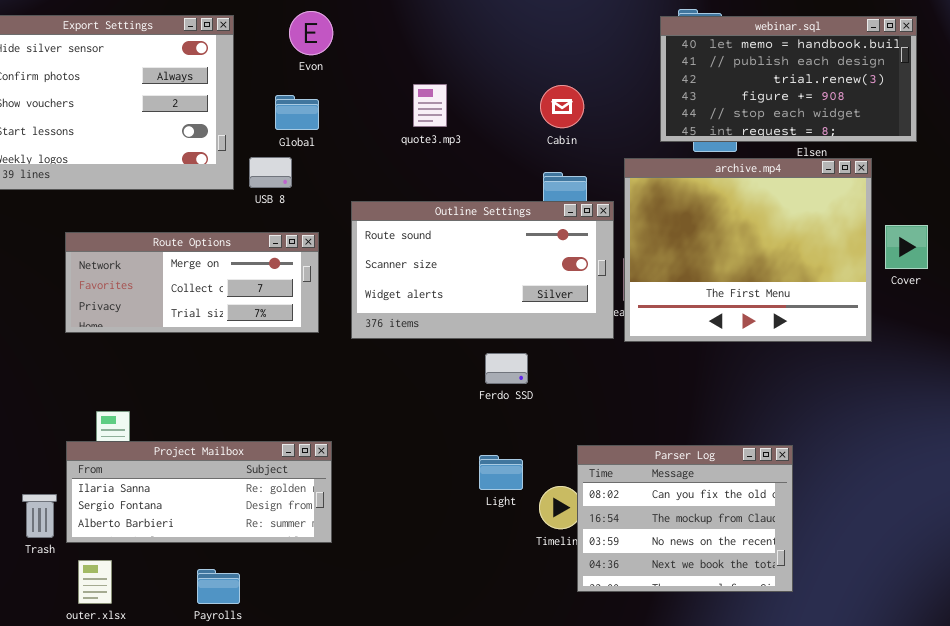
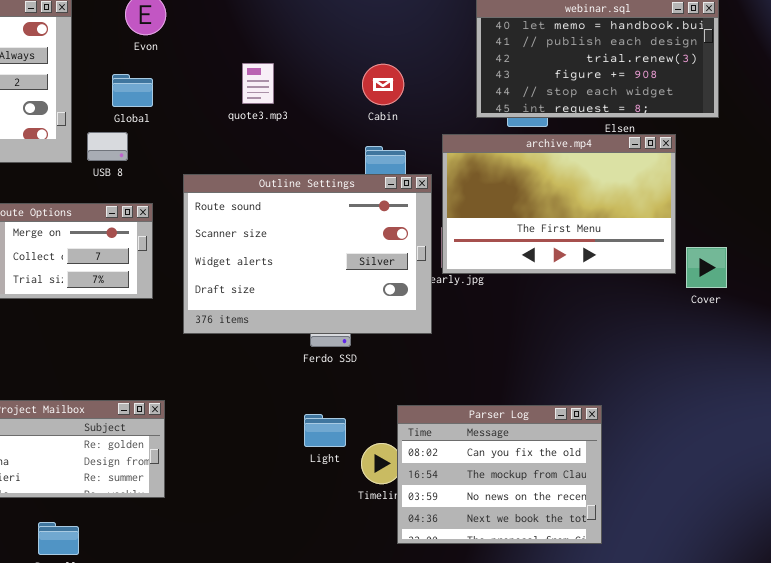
archive.mp4: [624,158,872,342] -> [442,134,676,274], resized
Outline Settings: [351,201,614,339] -> [183,174,432,334], resized
Cover: [885,225,928,269] -> [686,247,727,288], moved

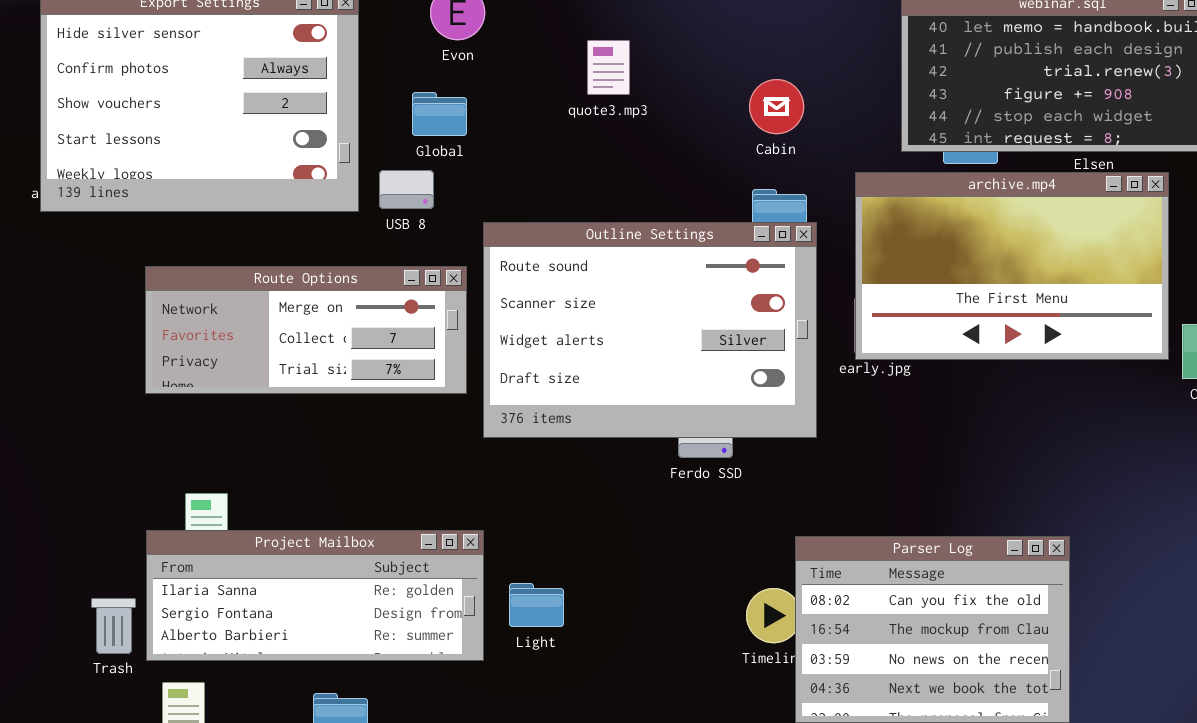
quote3.mp3: [242,63,274,104] -> [587,40,630,95], moved
Outline Settings: [183,174,432,334] -> [483,222,817,438], moved
Light: [304,414,346,447] -> [509,583,564,627], moved

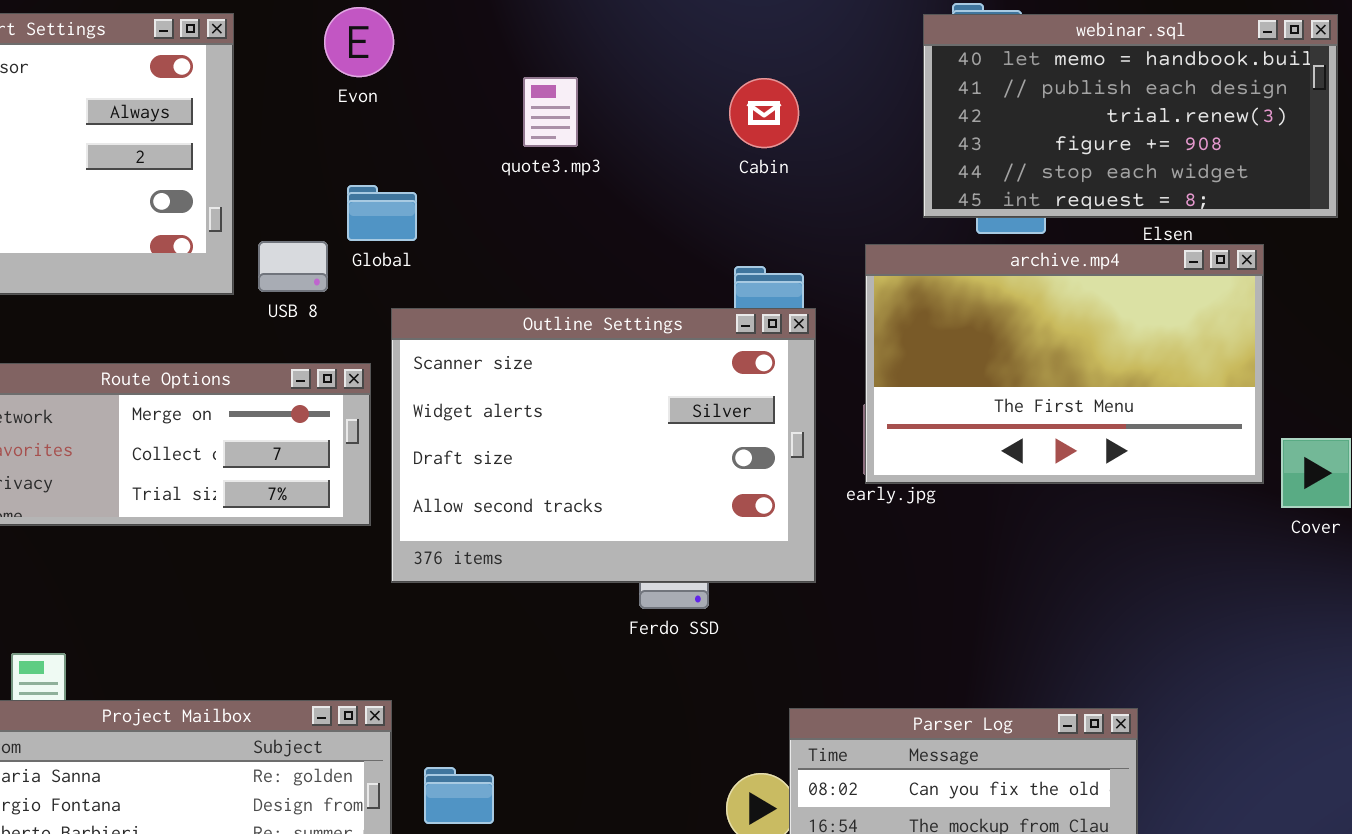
Cabin: [749,79,804,134] -> [729,78,799,148], moved
Global: [412,92,467,136] -> [347,185,417,241], moved
Outline Settings: [483,222,817,438] -> [391,308,816,583], scrolled down 1 row

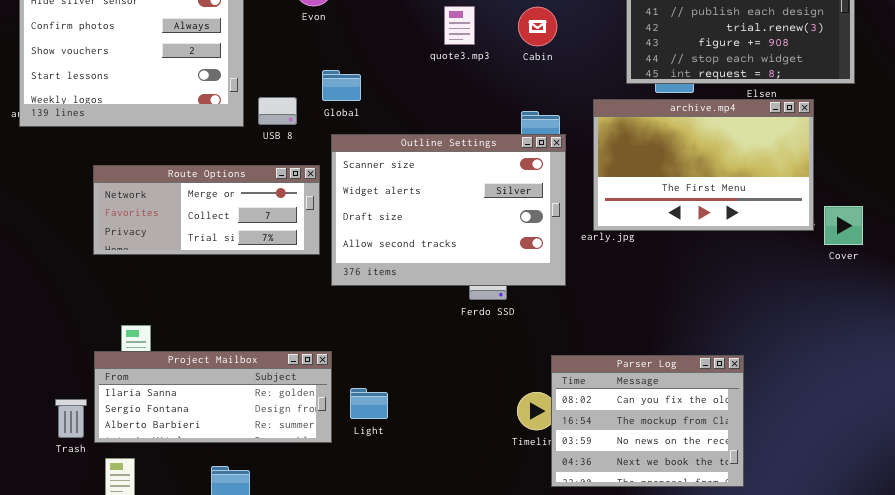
quote3.mp3: [523,77,578,147] -> [444,6,475,45], moved
Global: [347,185,417,241] -> [322,70,361,101], moved

